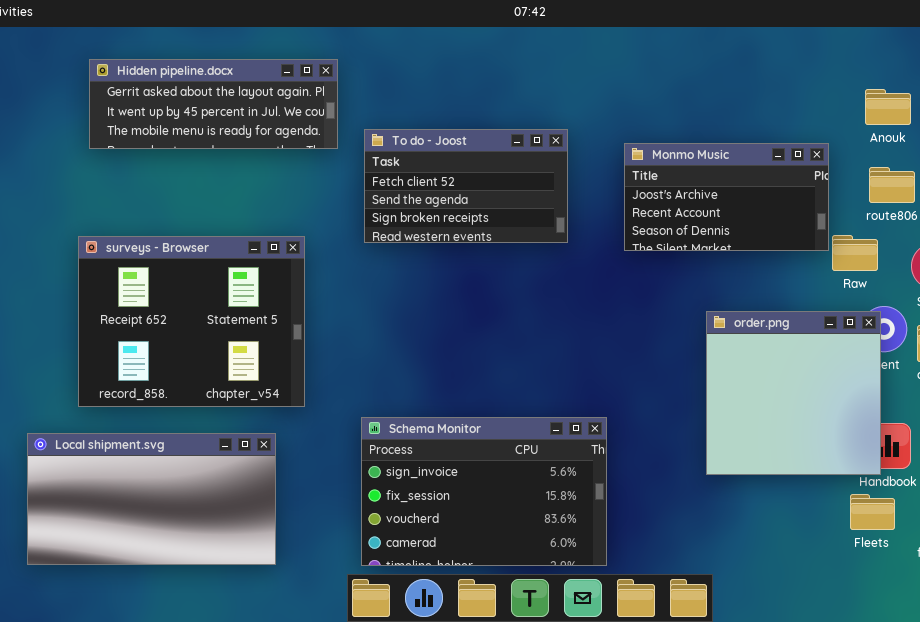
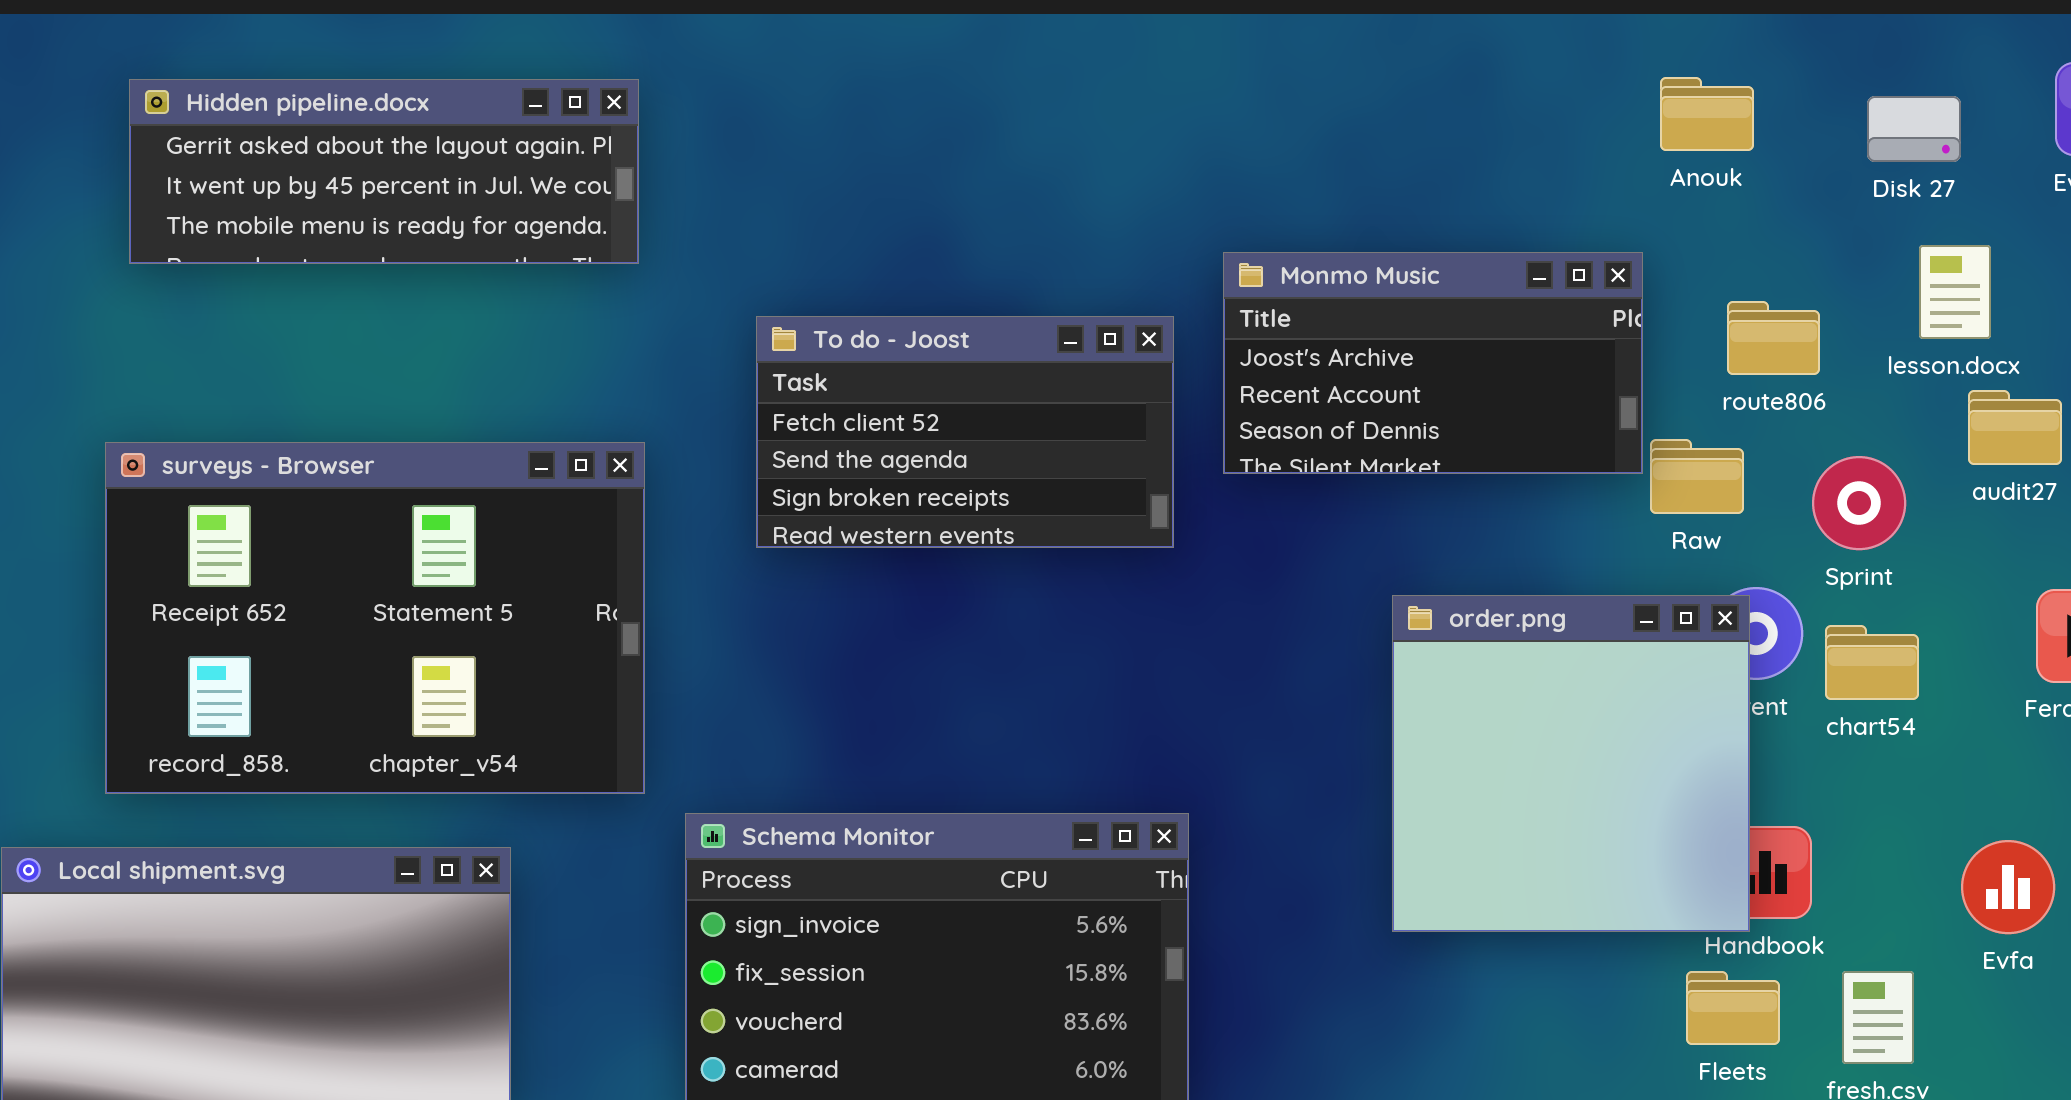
Anouk: [865,89,911,125] -> [1660,77,1754,151], moved
To do - Joost: [364,129,568,243] -> [756,316,1174,548], moved
surveys - Browser: [78,236,305,407] -> [105,442,645,794], resized

